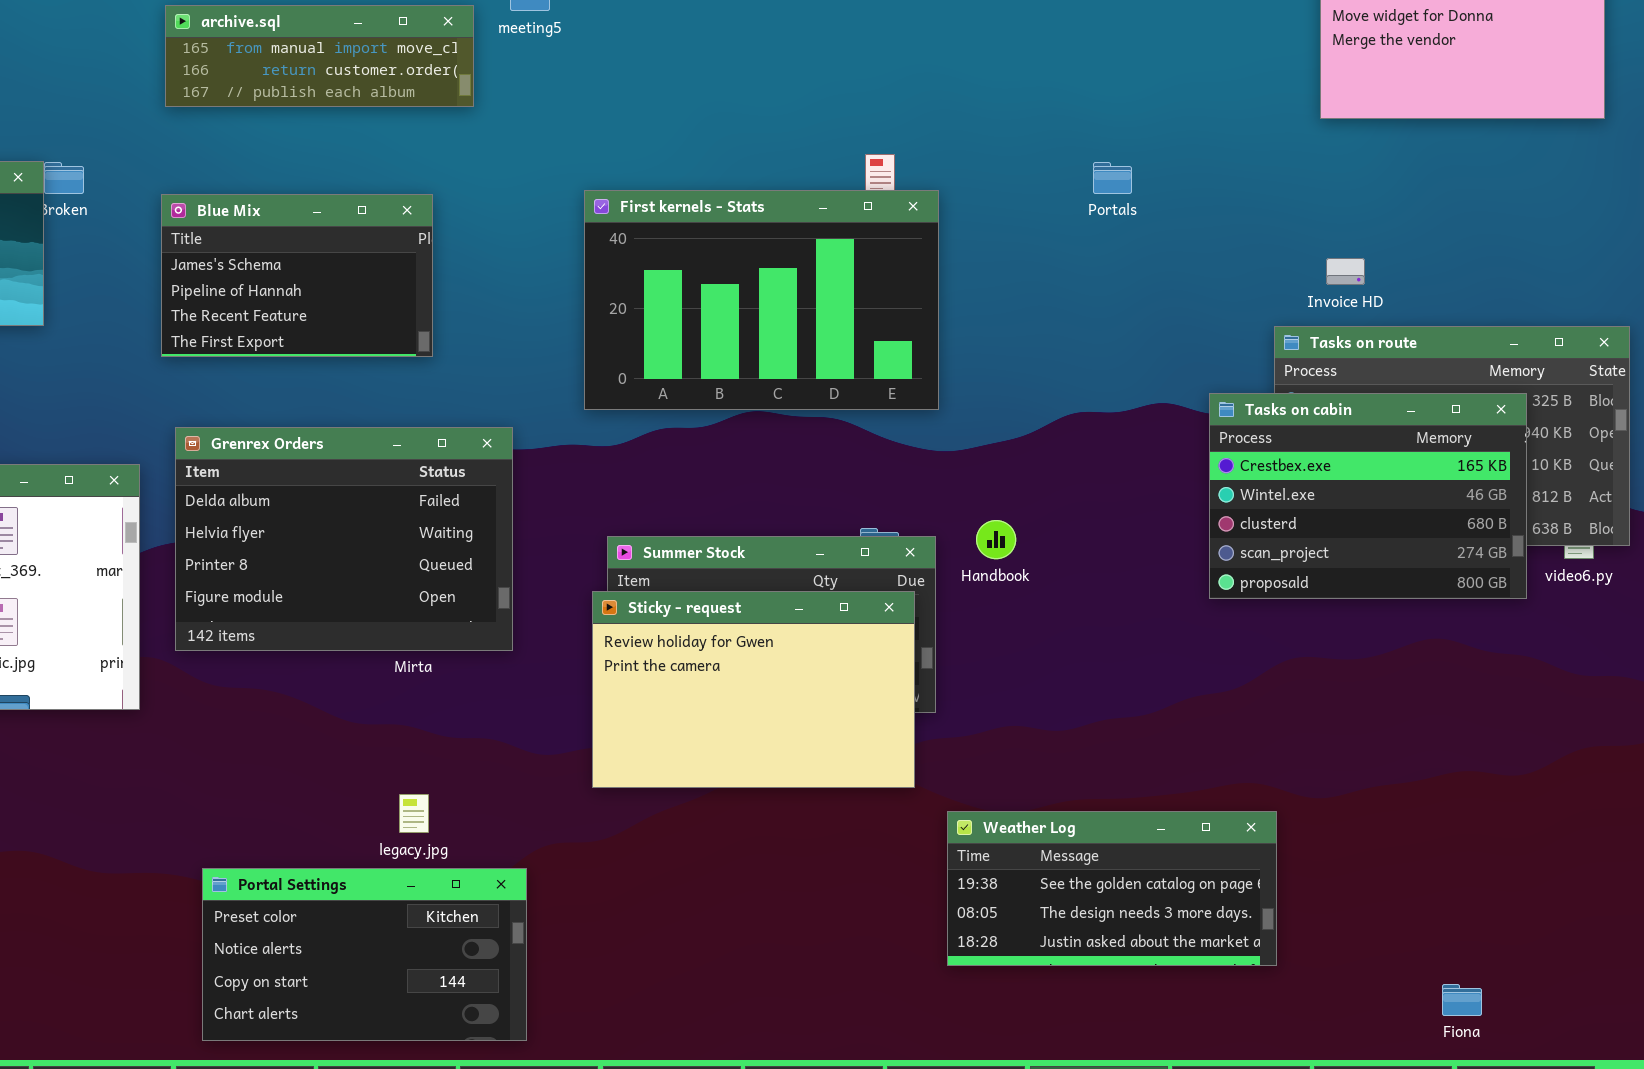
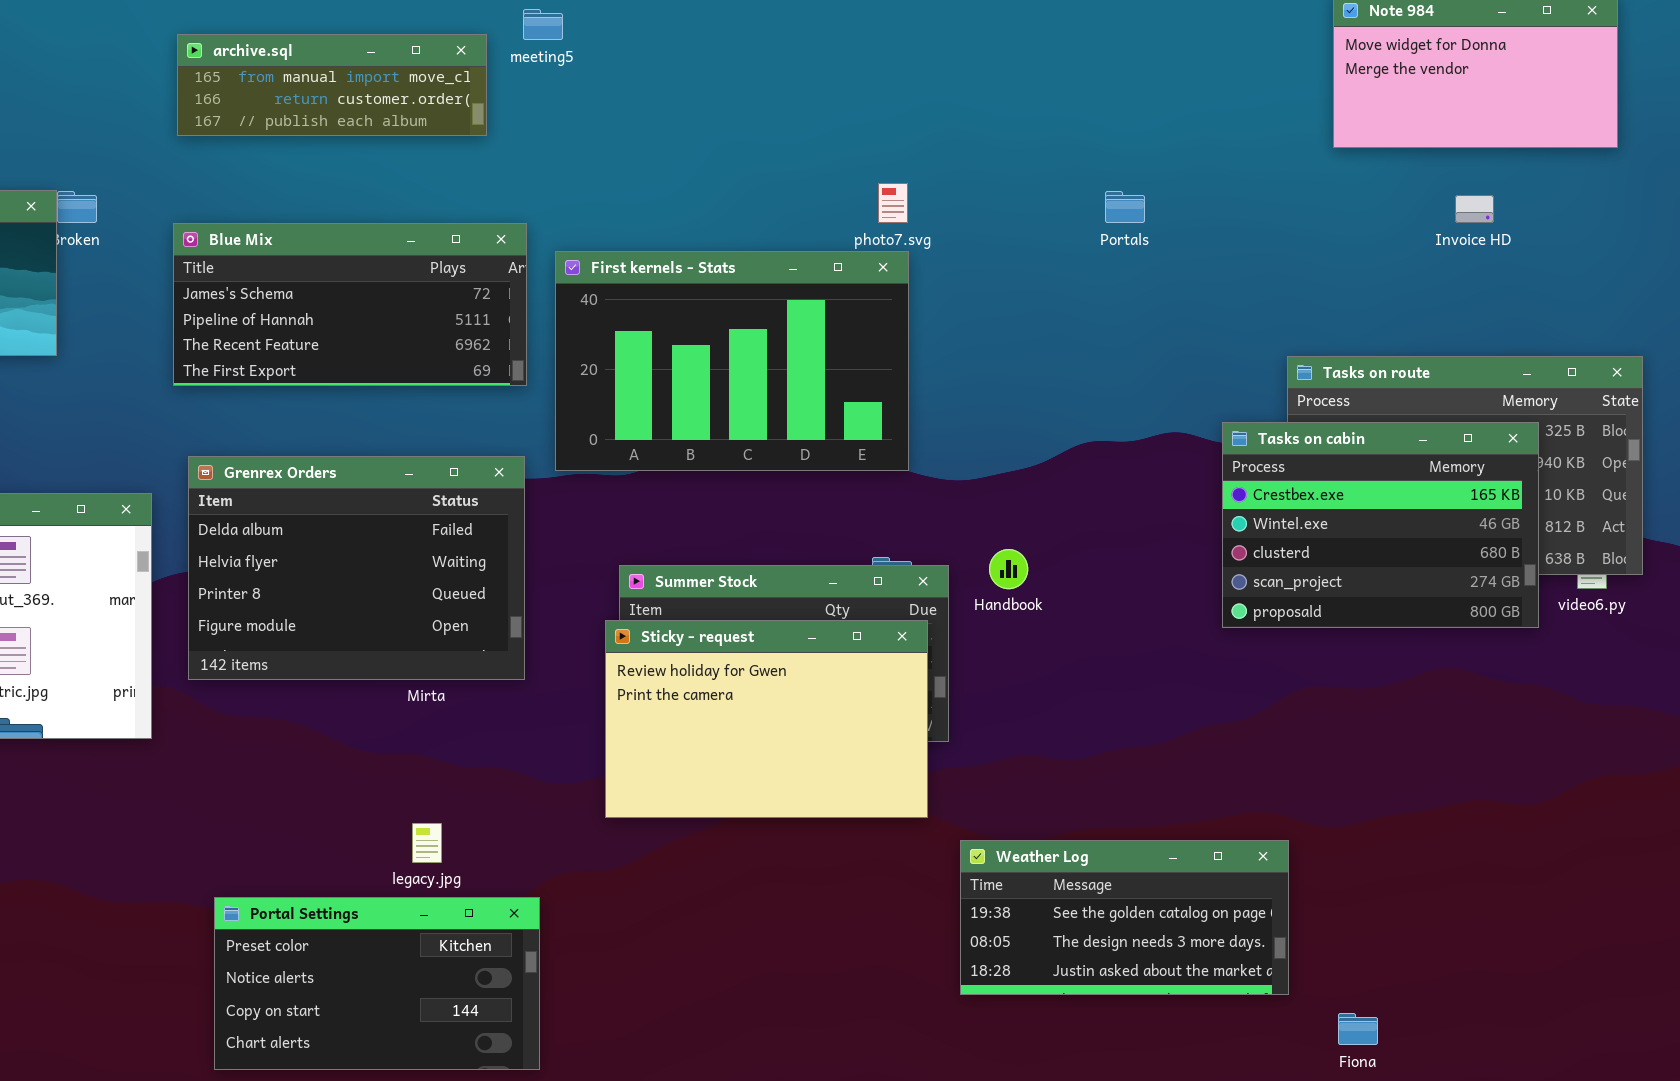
First kernels - Stats: [584,190,939,410] -> [555,251,909,471], moved
Blue Mix: [161,194,433,357] -> [173,223,527,386], resized
Invoice HD: [1326,258,1365,285] -> [1455,195,1494,223], moved
Fiona: [1442,984,1482,1016] -> [1338,1013,1378,1045], moved

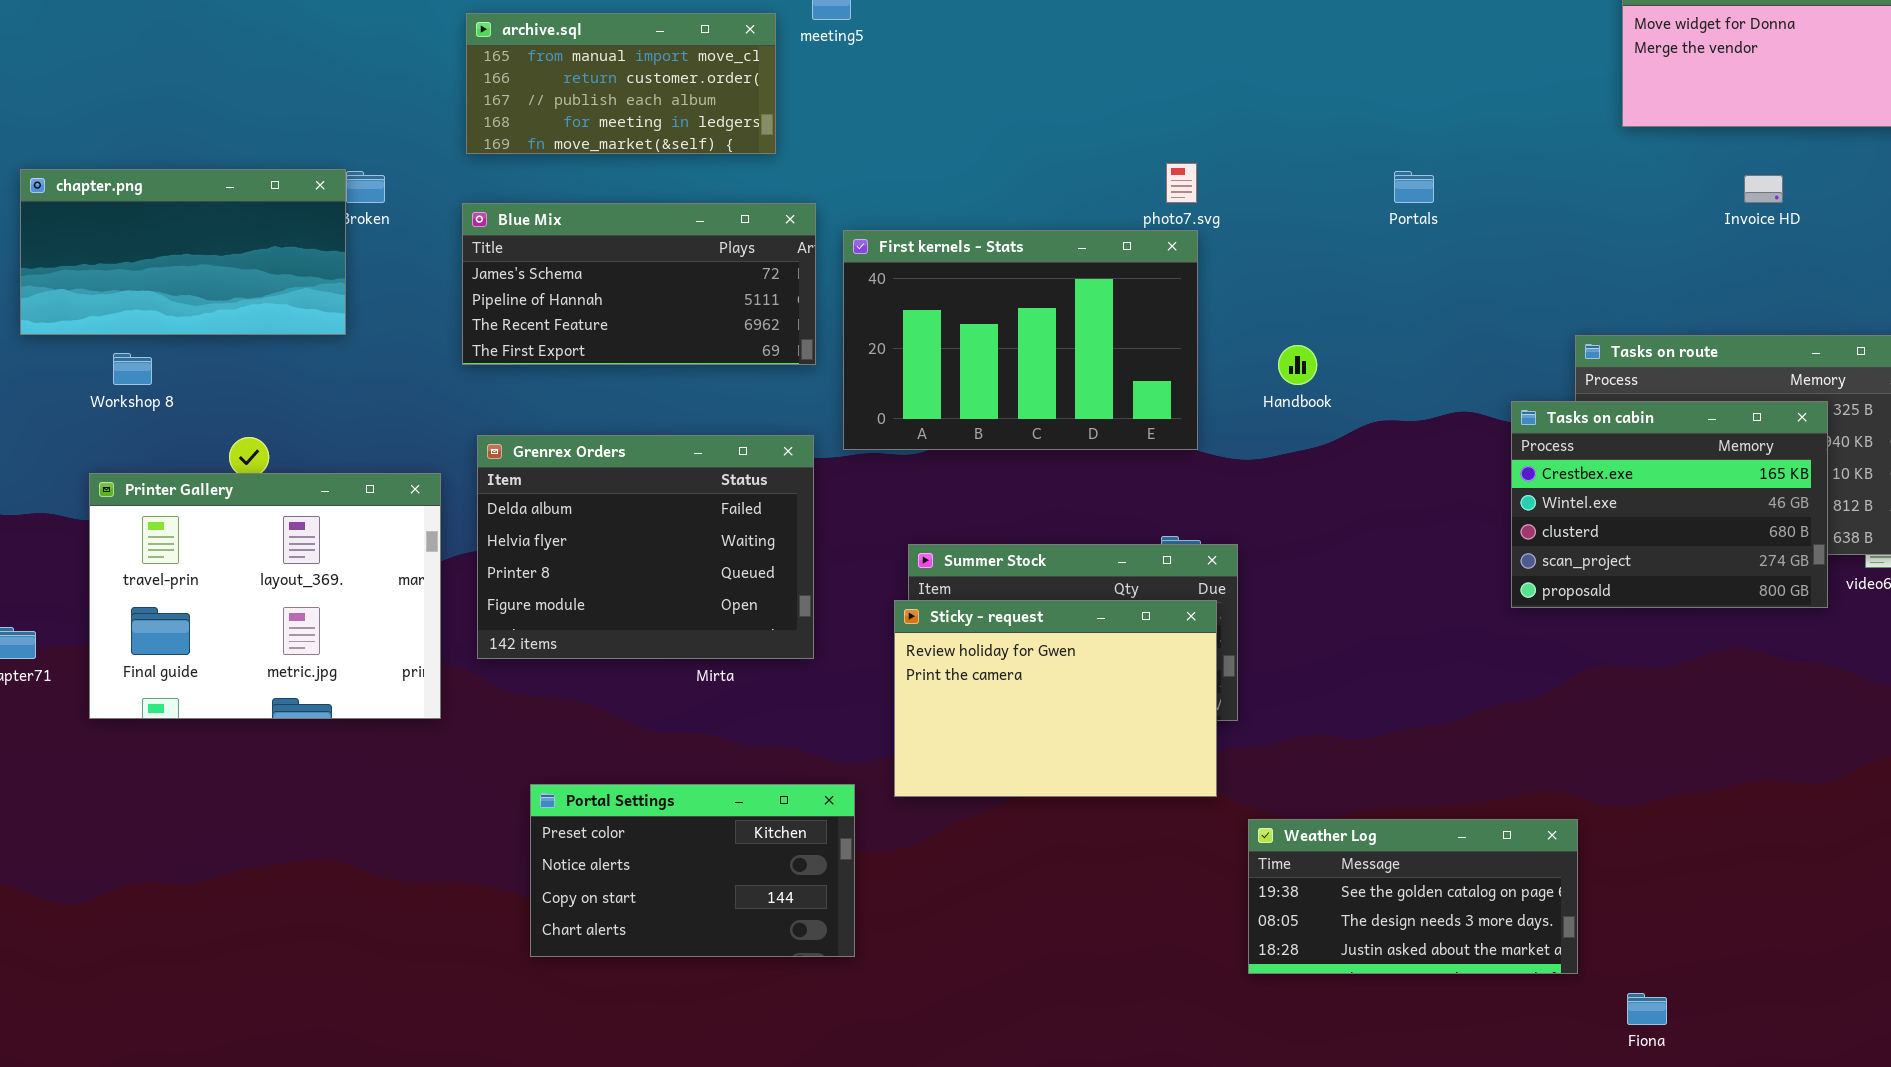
archive.sql: [177,34,487,136] -> [466,13,776,154], resized
Handbook: [989,549,1028,589] -> [1278,345,1317,385], moved
Portal Settings: [214,897,540,1070] -> [530,784,855,957], moved

